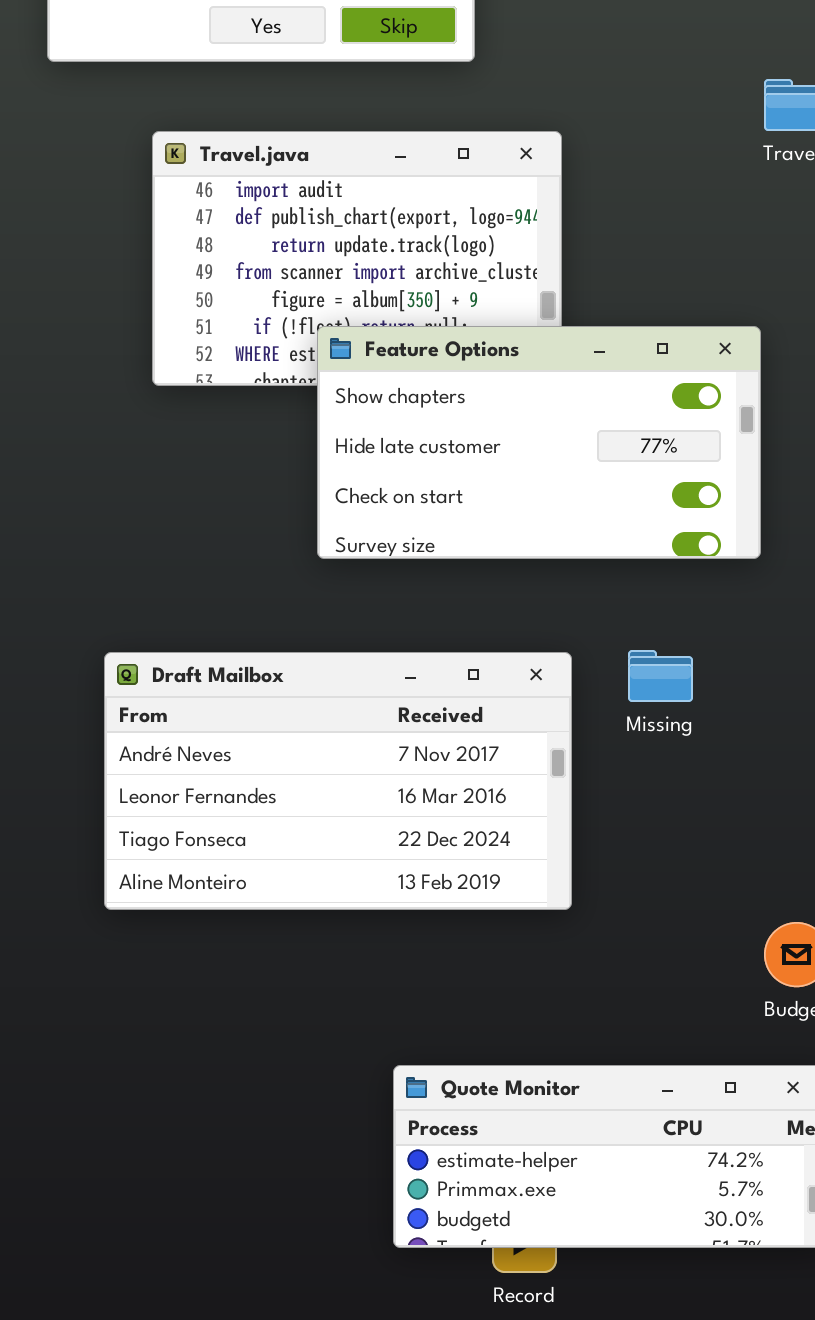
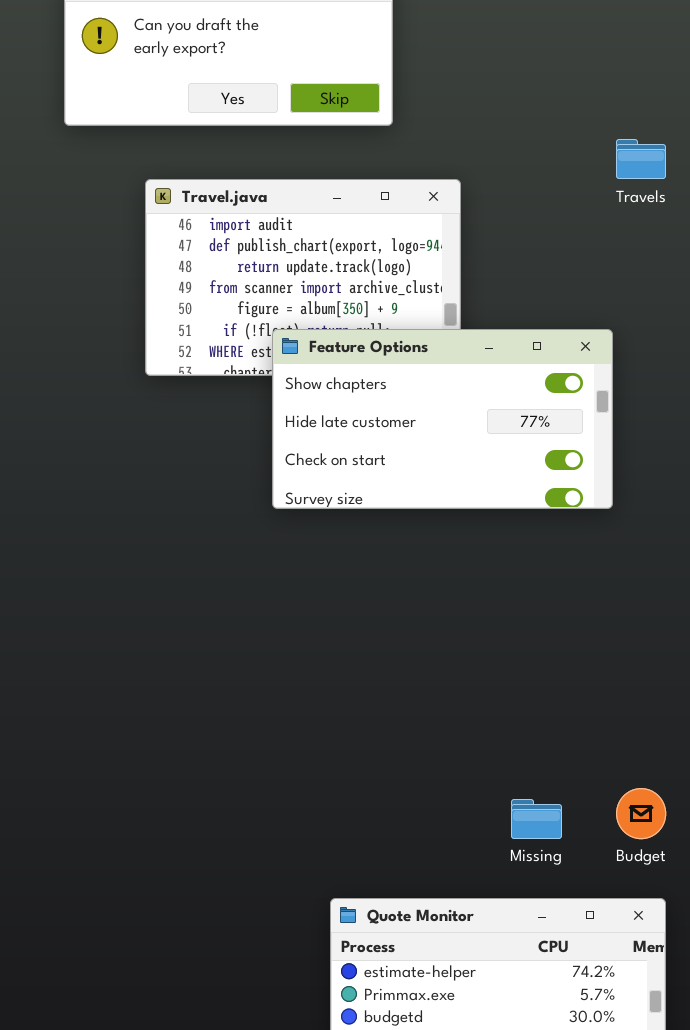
Missing: [628,650,693,702] -> [511,799,562,839], moved
Draft Mailbox: [104,652,572,910] -> none, closed

